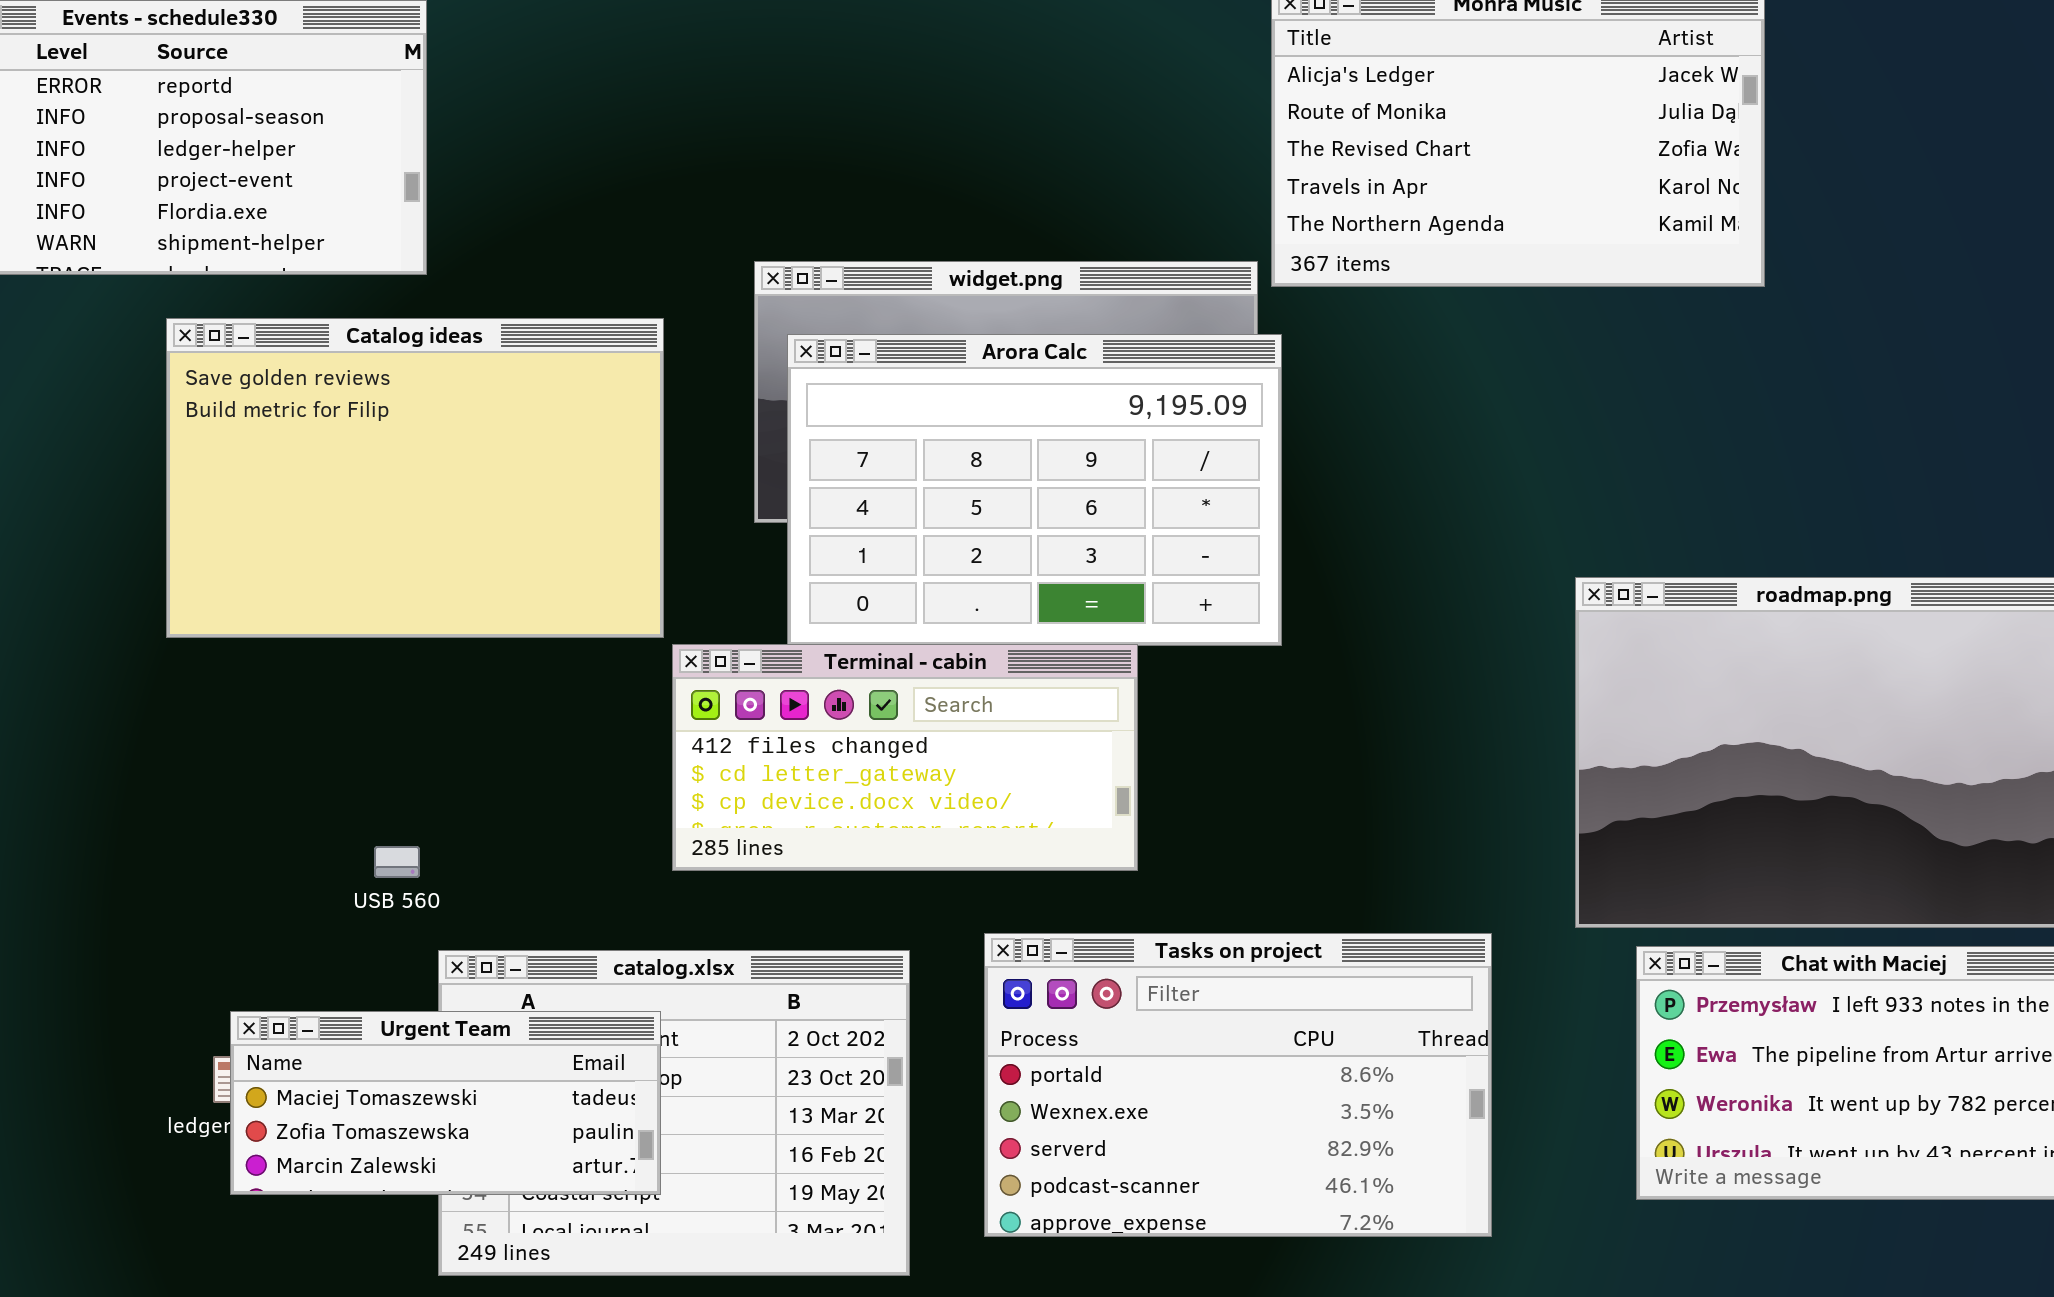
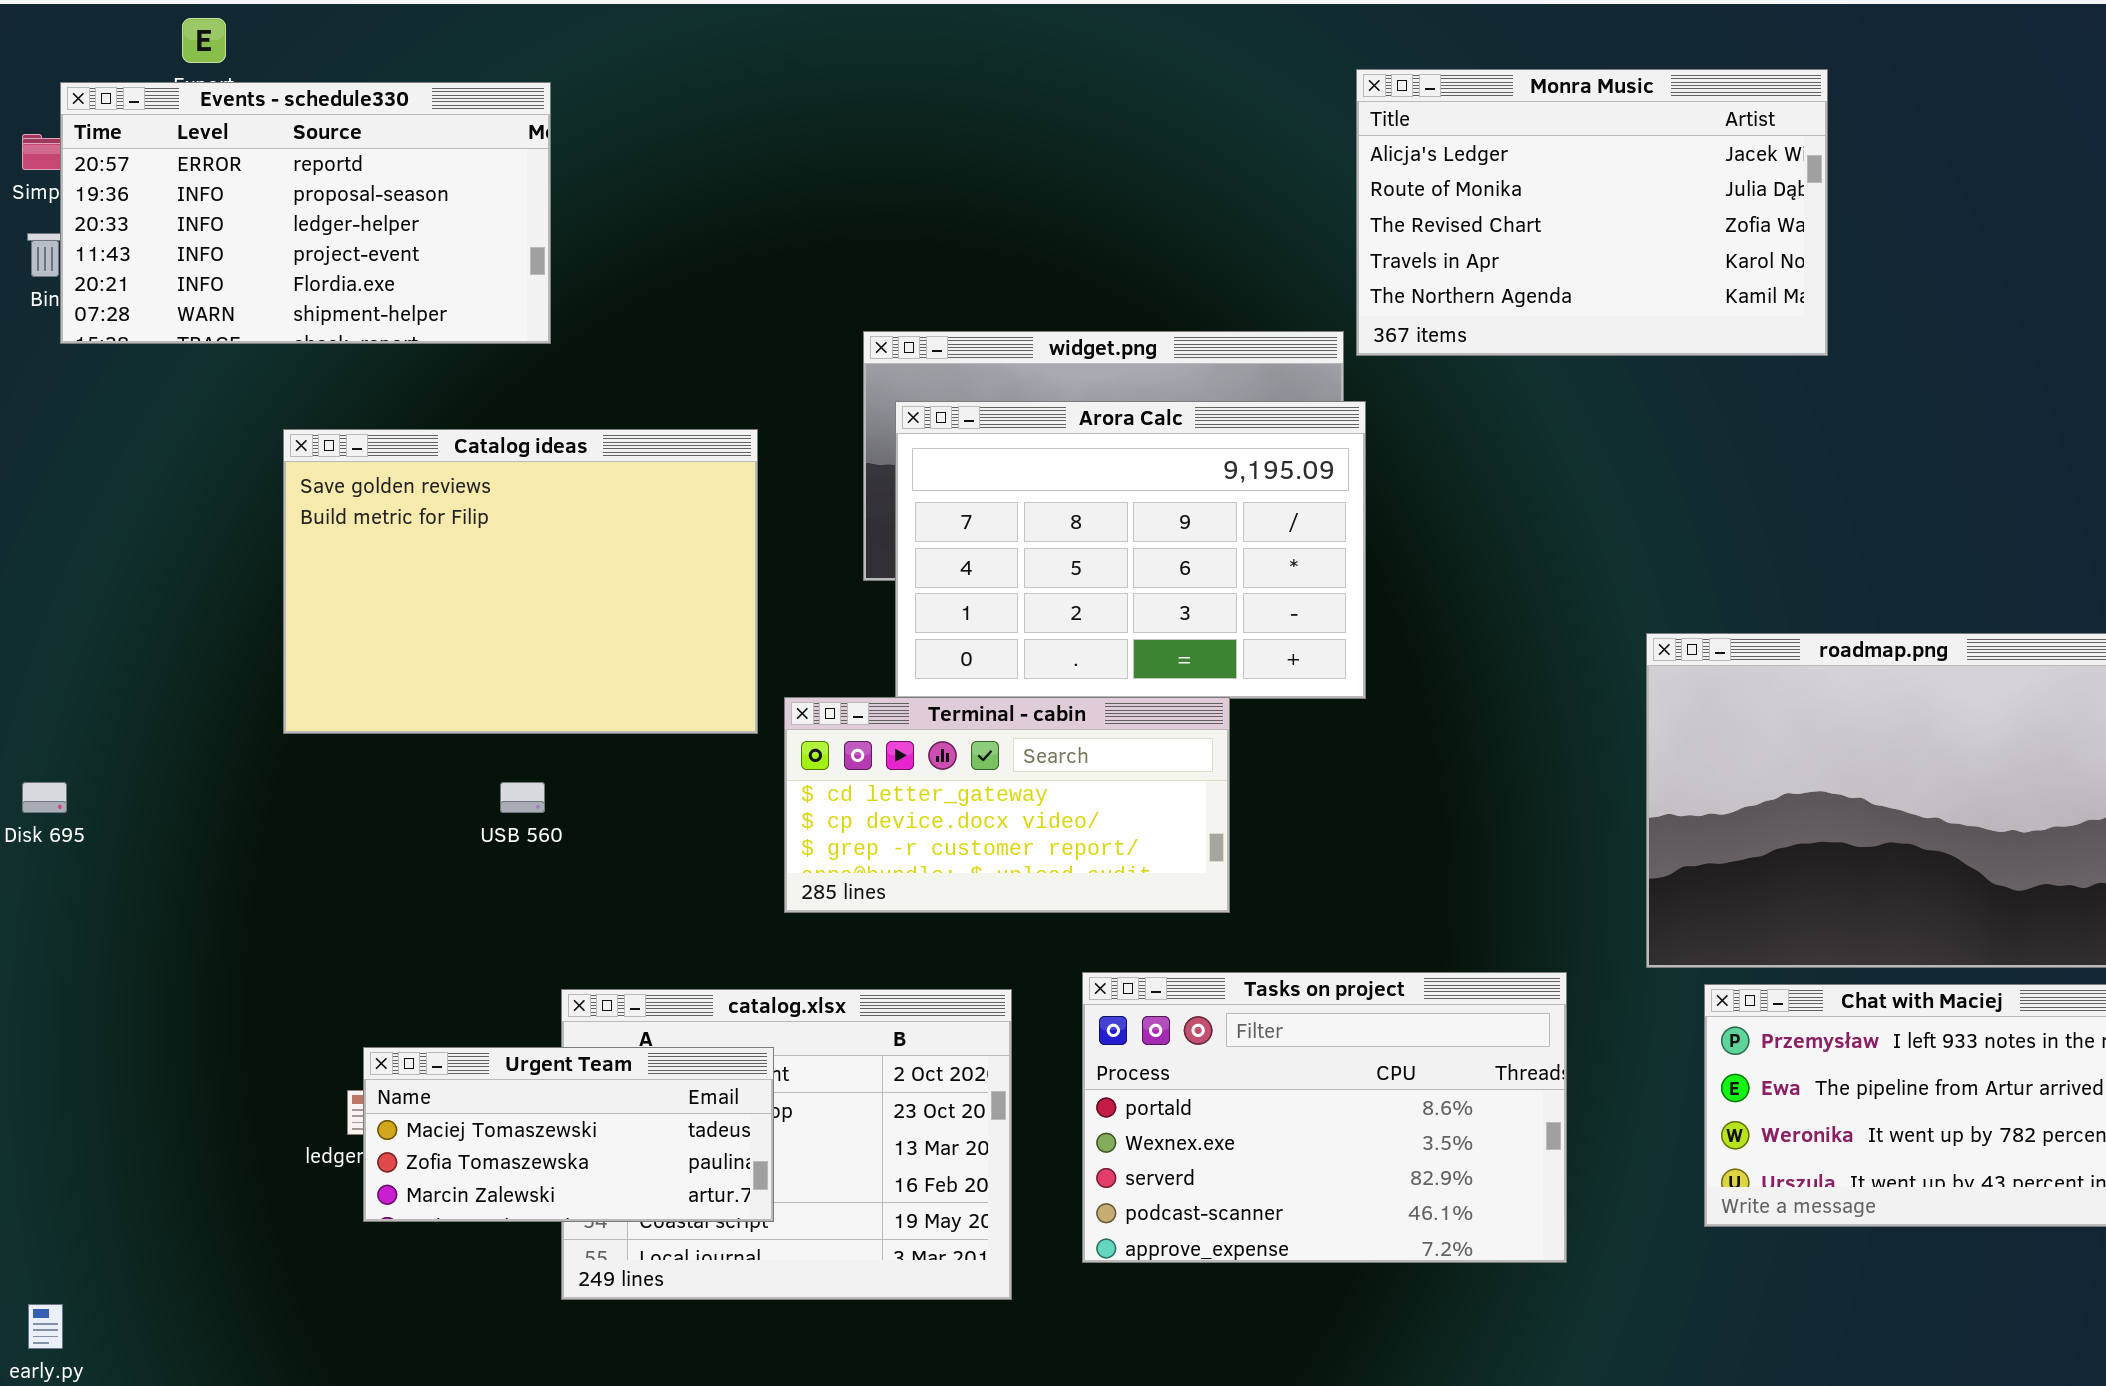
Catalog ideas: [166,318,664,638] -> [283,429,758,734], moved
Terminal - cabin: [672,644,1138,871] -> [784,697,1230,913], scrolled down 1 row
USB 560: [374,846,420,878] -> [500,782,545,813], moved

